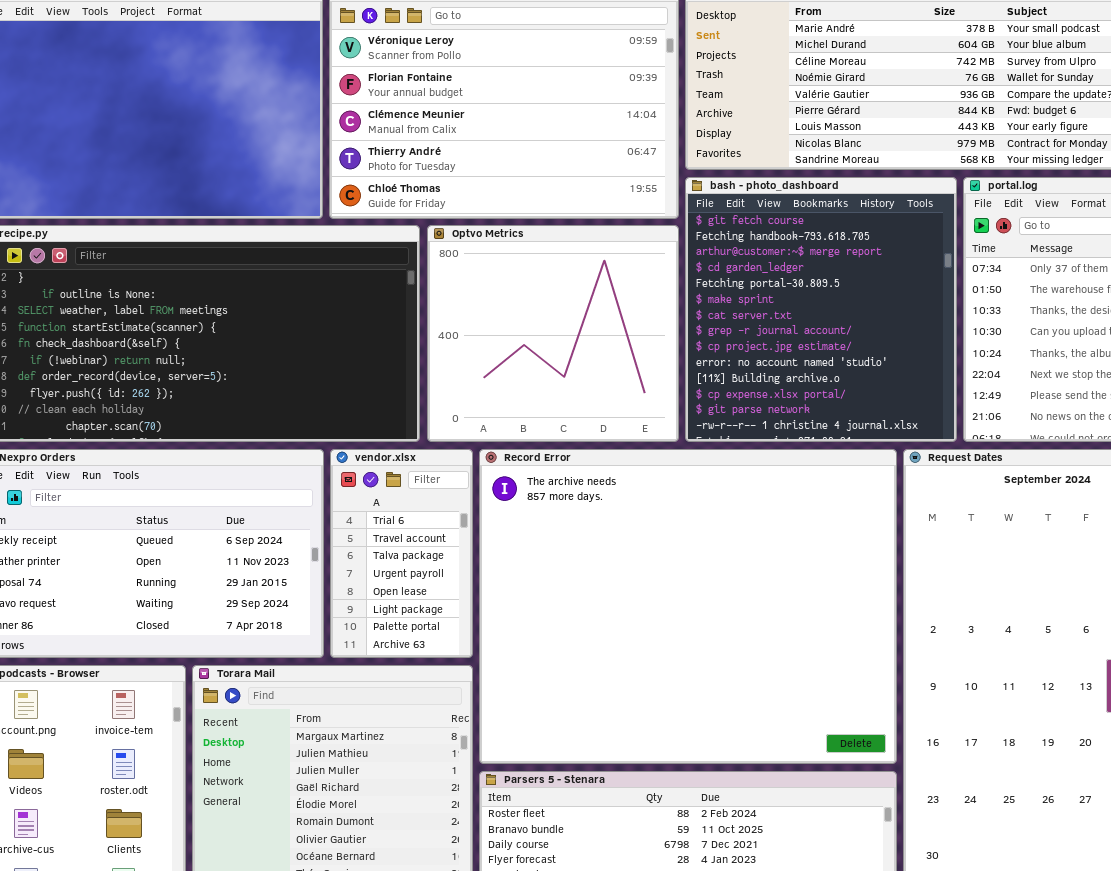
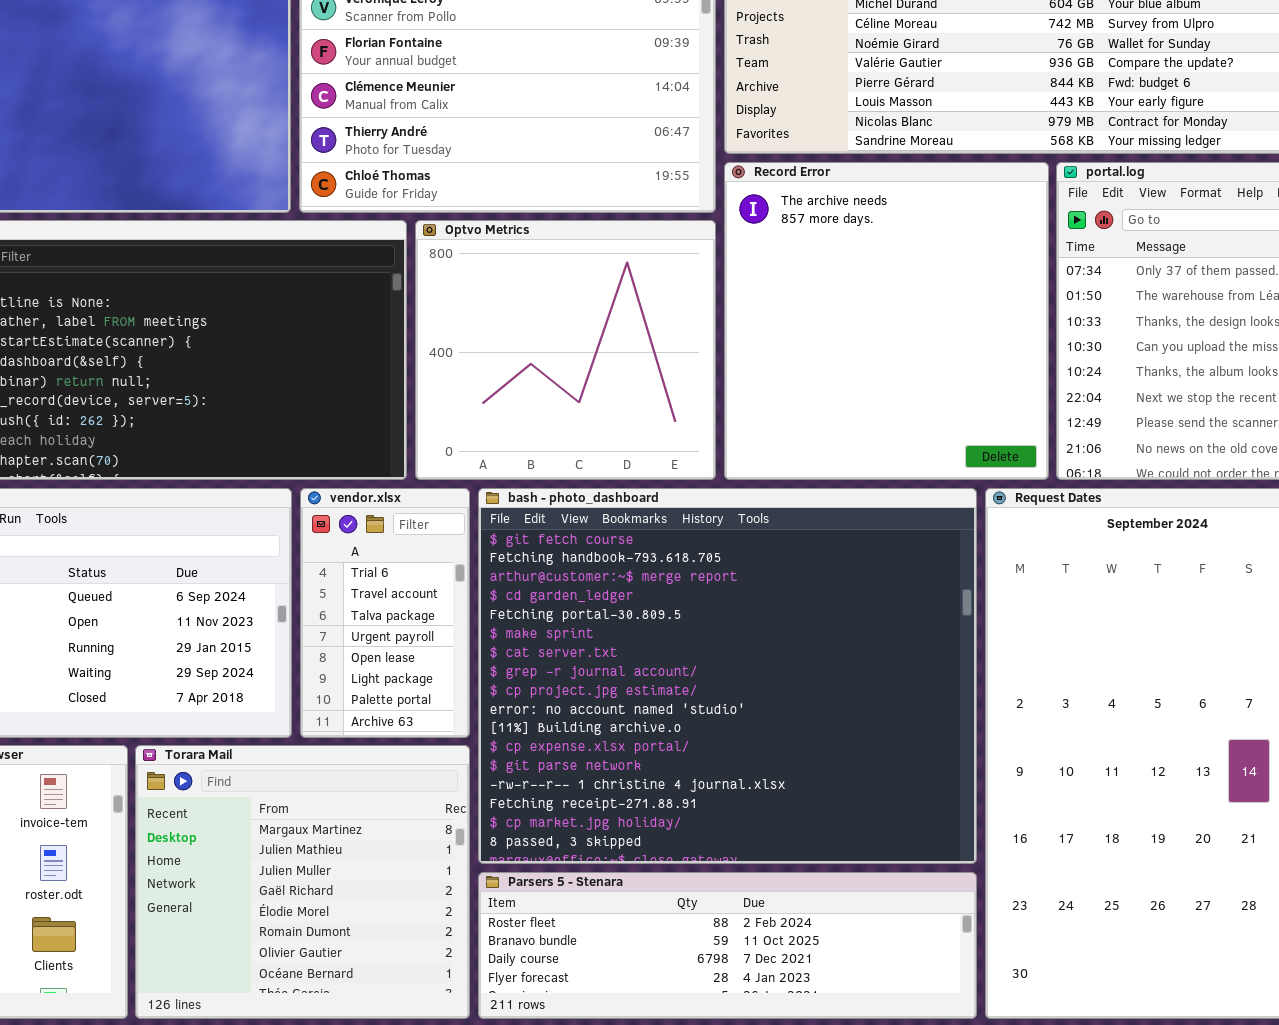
bash - photo_dashboard: [685,177,957,442] -> [478,488,977,864], moved, resized
Record Error: [479,449,897,764] -> [724,162,1049,480], moved, resized

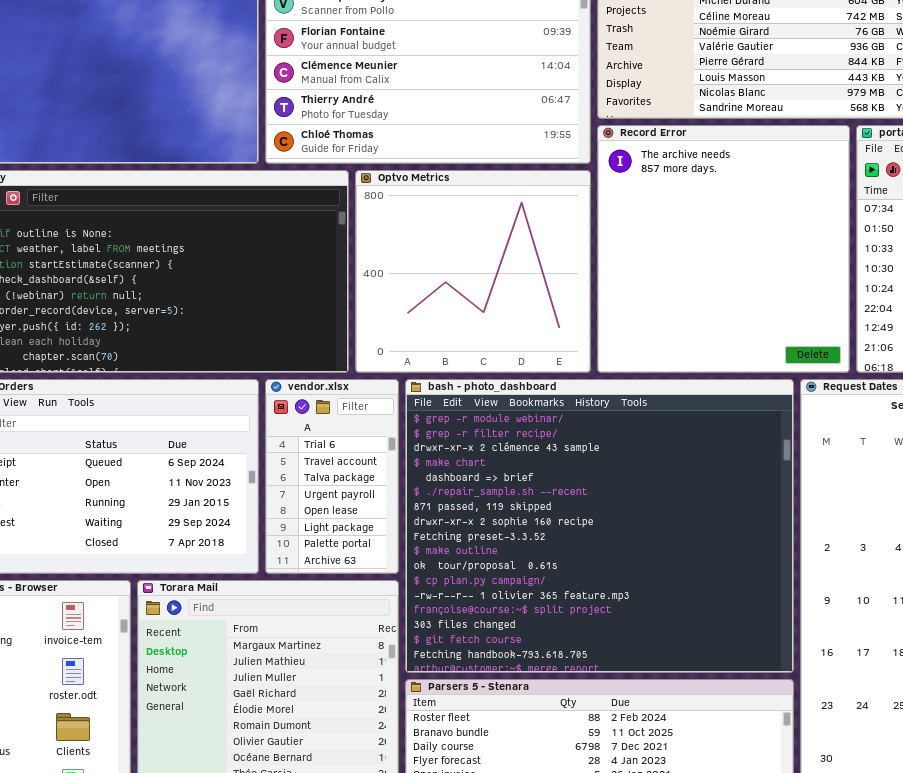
bash - photo_dashboard: [478,488,977,864] -> [405,379,794,673], scrolled up 15 rows

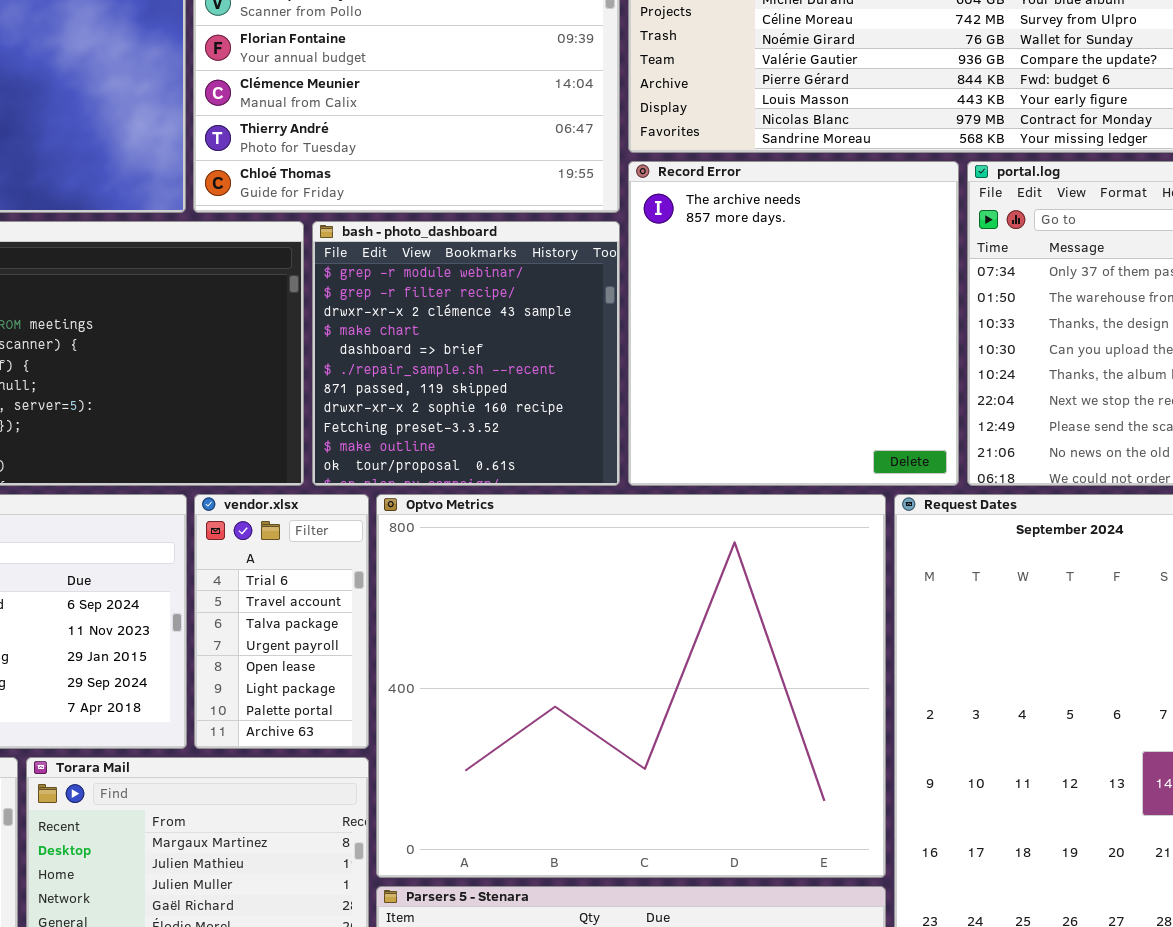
Optvo Metrics: [355,170,591,373] -> [376,494,886,878], moved, resized
bash - photo_dashboard: [405,379,794,673] -> [312,221,620,486], moved, resized

